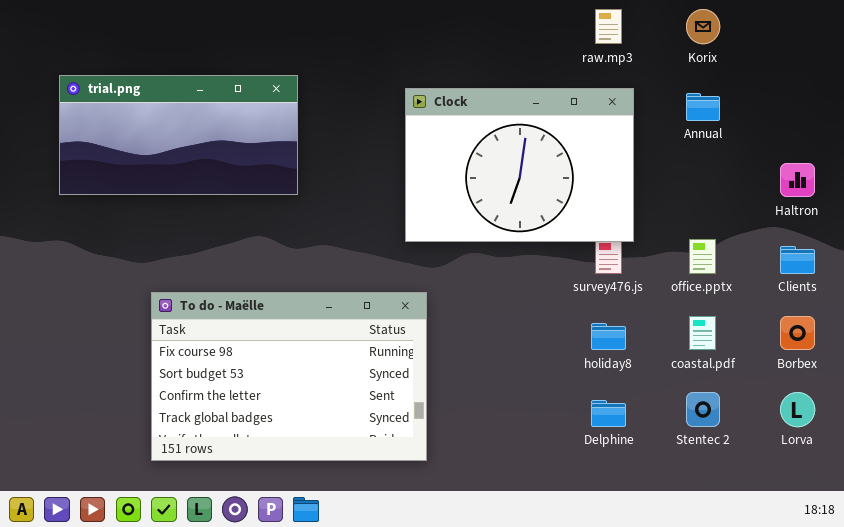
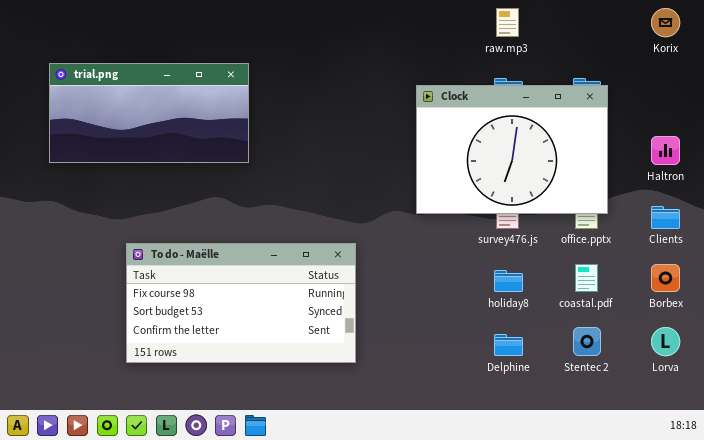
Korix: [686,9,720,44] -> [651,8,680,37], moved
Clock: [405,88,634,242] -> [416,85,608,214], moved
To do - Maëlle: [151,292,427,461] -> [126,243,356,363], resized

